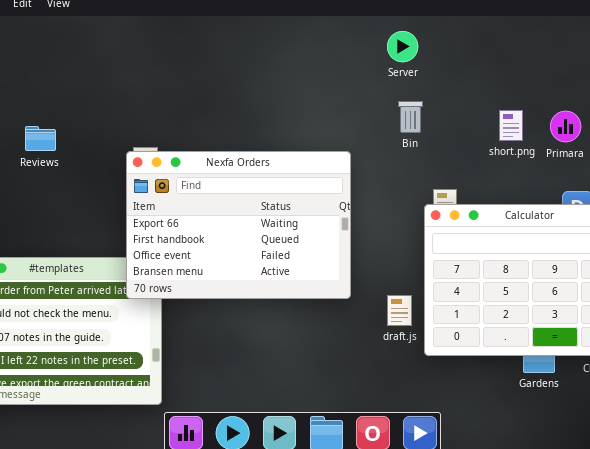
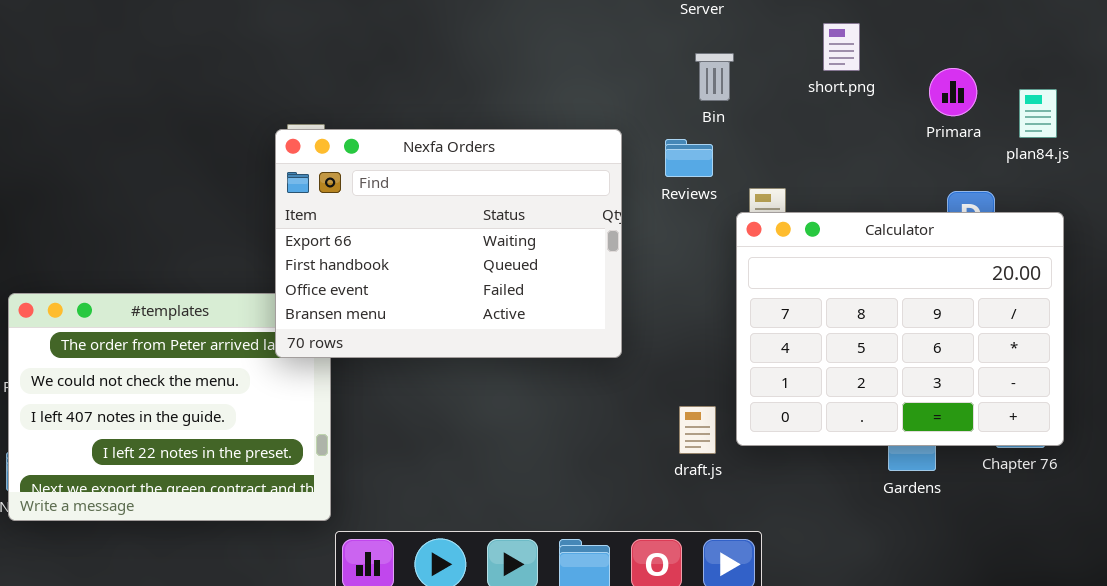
short.png: [499,110,523,141] -> [823,23,860,71], moved
Reviews: [25,126,56,151] -> [665,139,713,177], moved
draft.js: [387,295,412,326] -> [679,406,716,454], moved

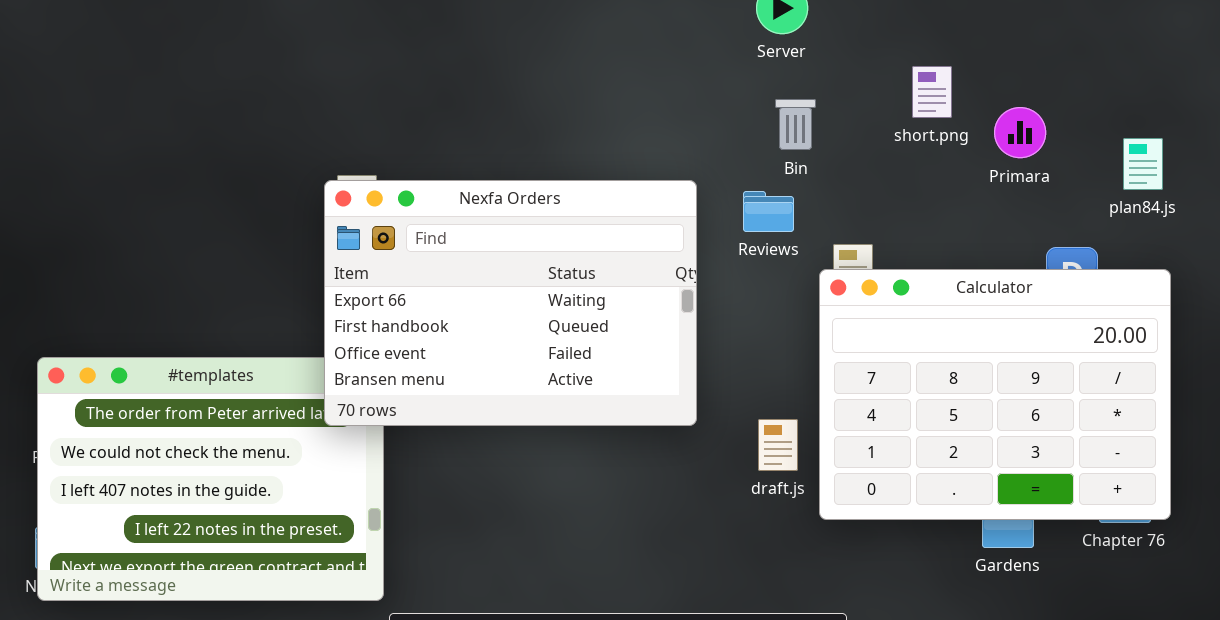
Primara: [929,68,977,116] -> [994,107,1046,158], moved
draft.js: [679,406,716,454] -> [758,419,798,471], moved

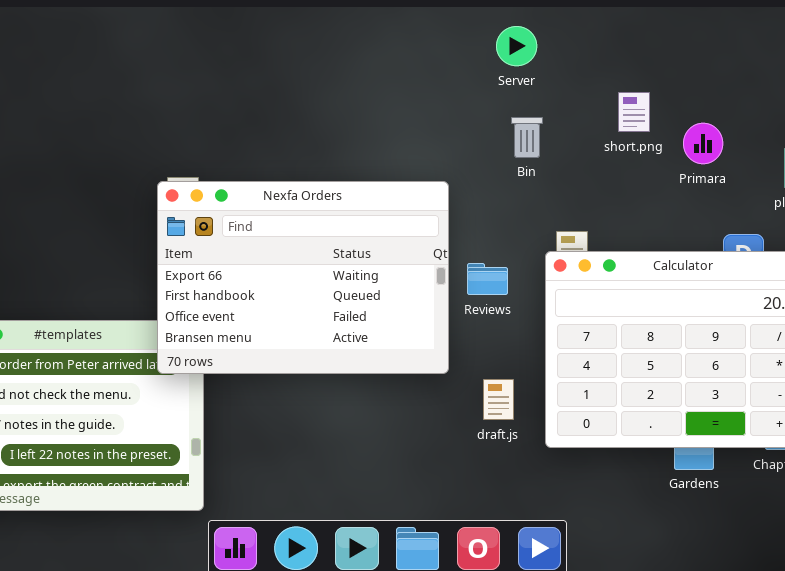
Reviews: [743,191,794,232] -> [467,263,508,295], moved
draft.js: [758,419,798,471] -> [483,379,514,420], moved

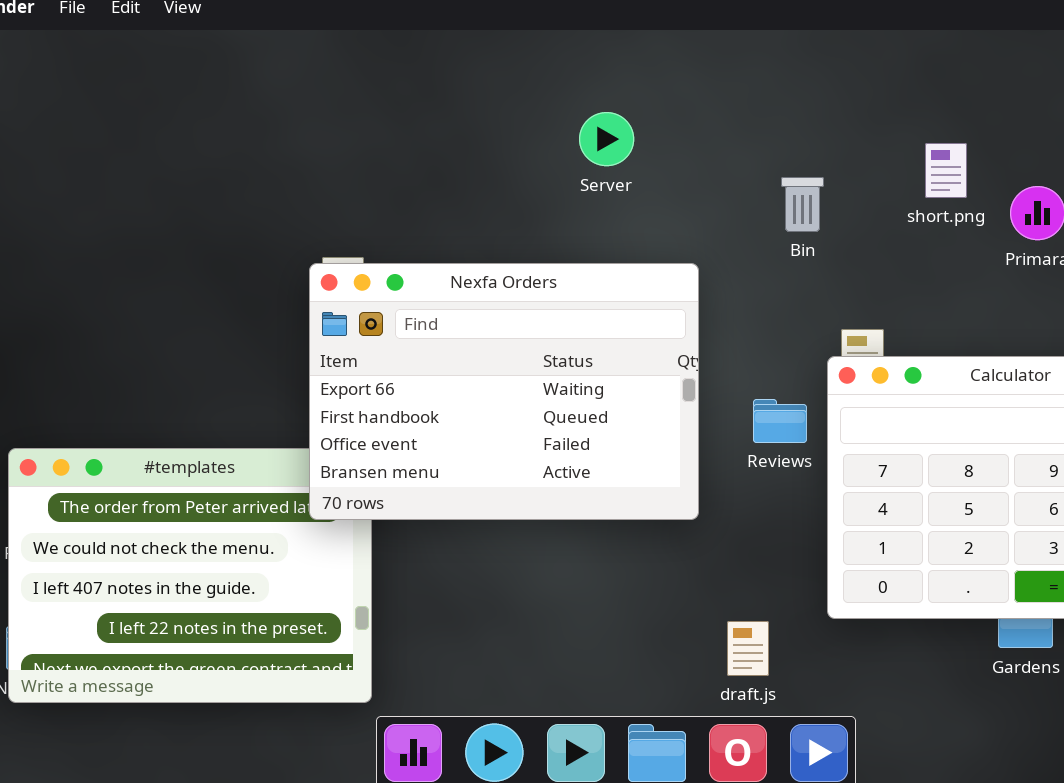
Server: [496,26,537,66] -> [579,112,634,166], moved
Reviews: [467,263,508,295] -> [753,399,807,443], moved
draft.js: [483,379,514,420] -> [727,621,769,676], moved

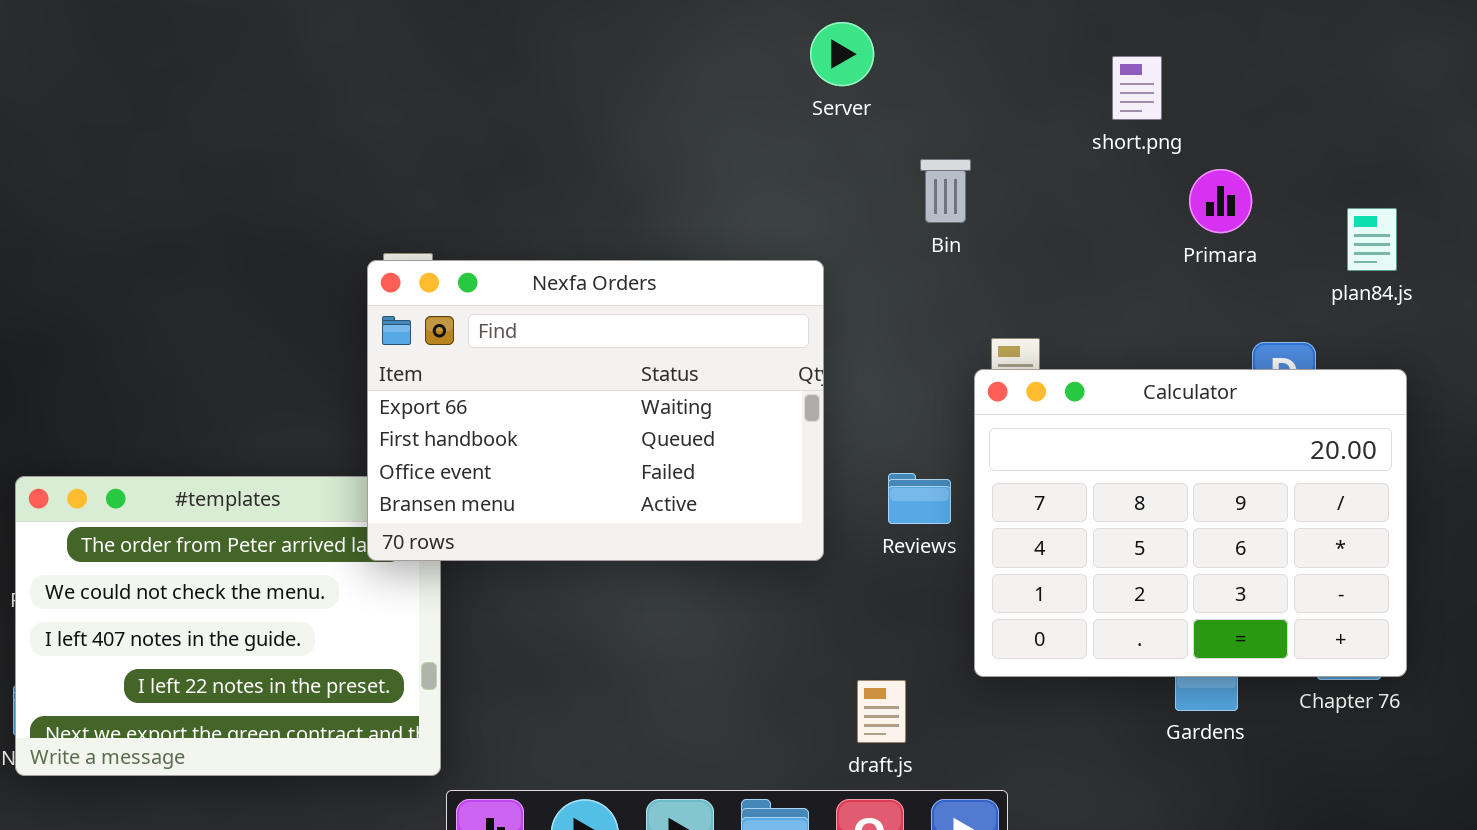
Server: [579,112,634,166] -> [810,22,874,86], moved
short.png: [925,143,967,198] -> [1112,56,1162,120], moved
Reviews: [753,399,807,443] -> [888,473,951,524], moved

